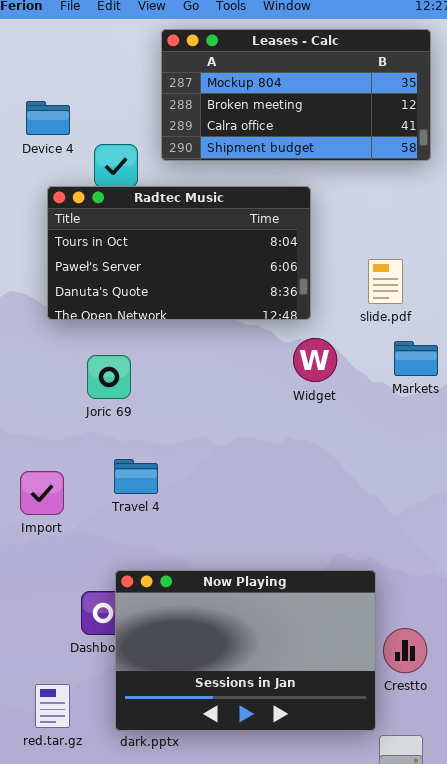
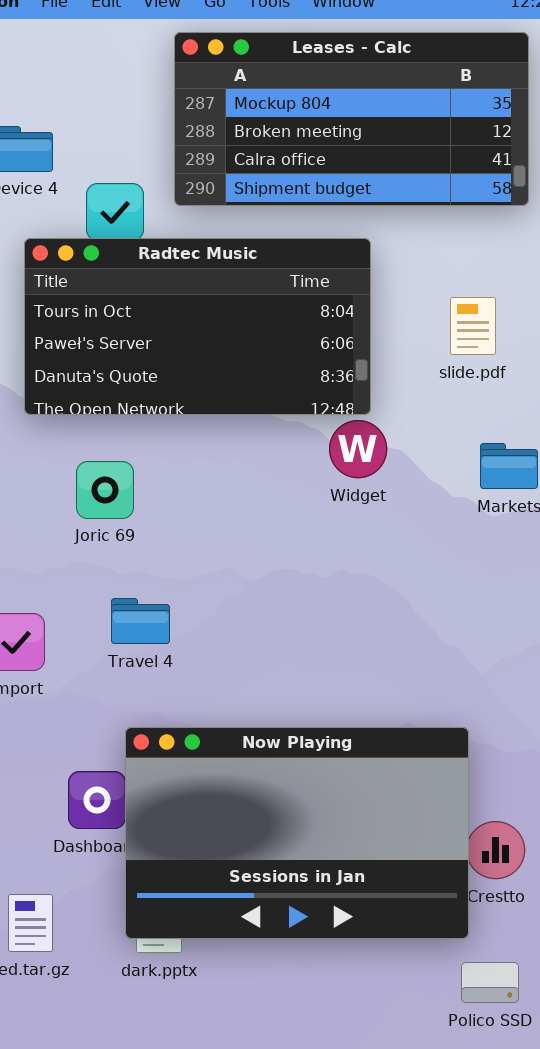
slide.pdf: [368,259,403,304] -> [450,297,496,355], moved
Widget: [293,338,337,382] -> [329,420,387,478], moved
Now Playing: [115,570,376,731] -> [125,727,469,939], moved

